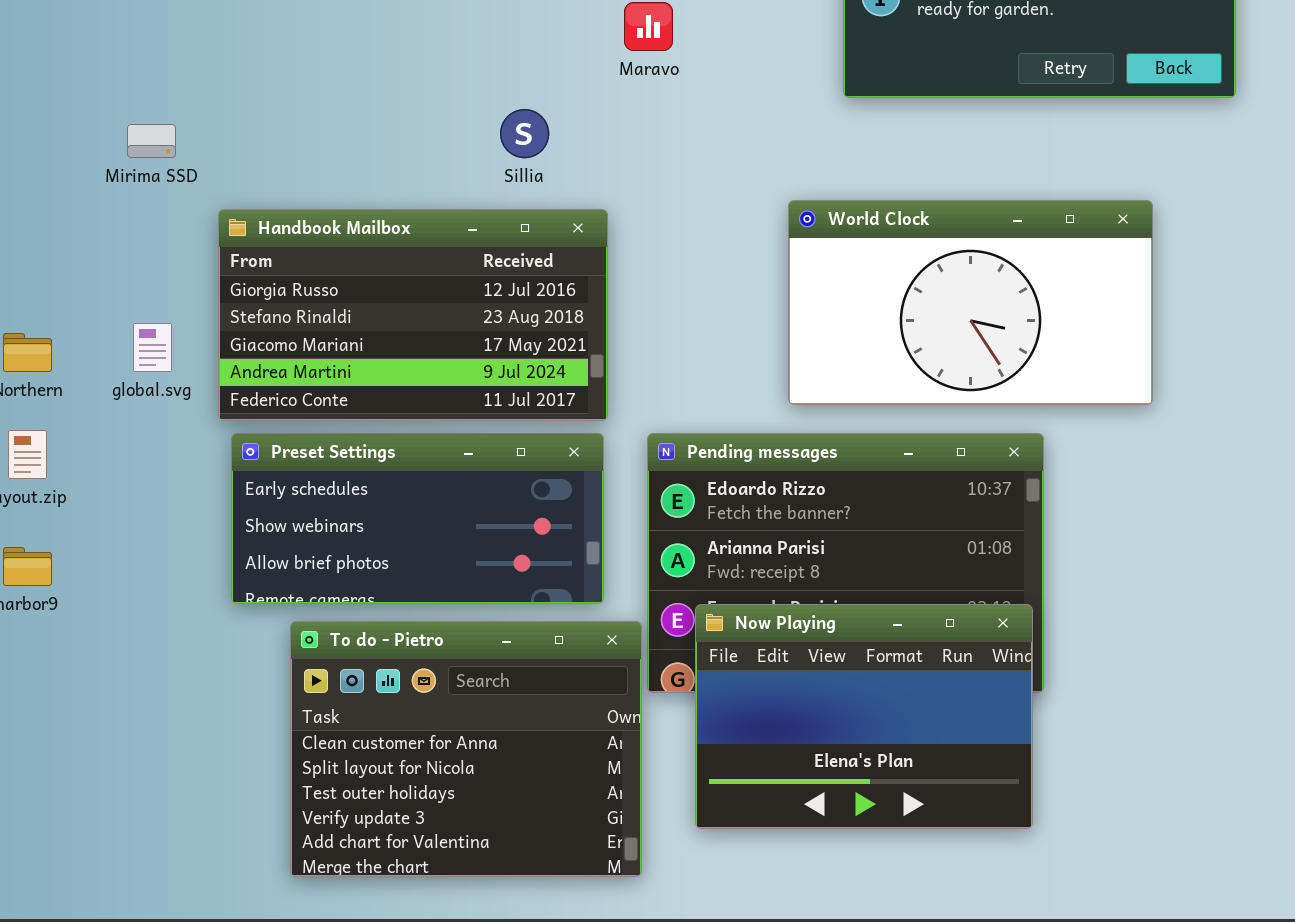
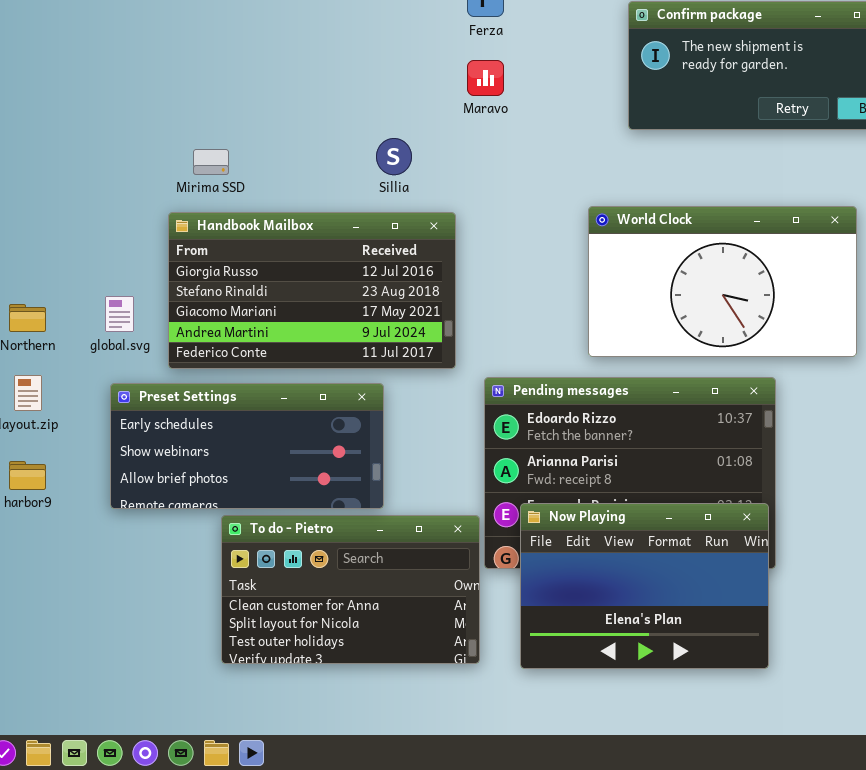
Mirima SSD: [127,124,176,158] -> [193,149,229,175], moved
Preset Settings: [231,433,604,604] -> [110,383,384,509], moved
To do - Pietro: [290,621,642,877] -> [221,515,480,664], resized

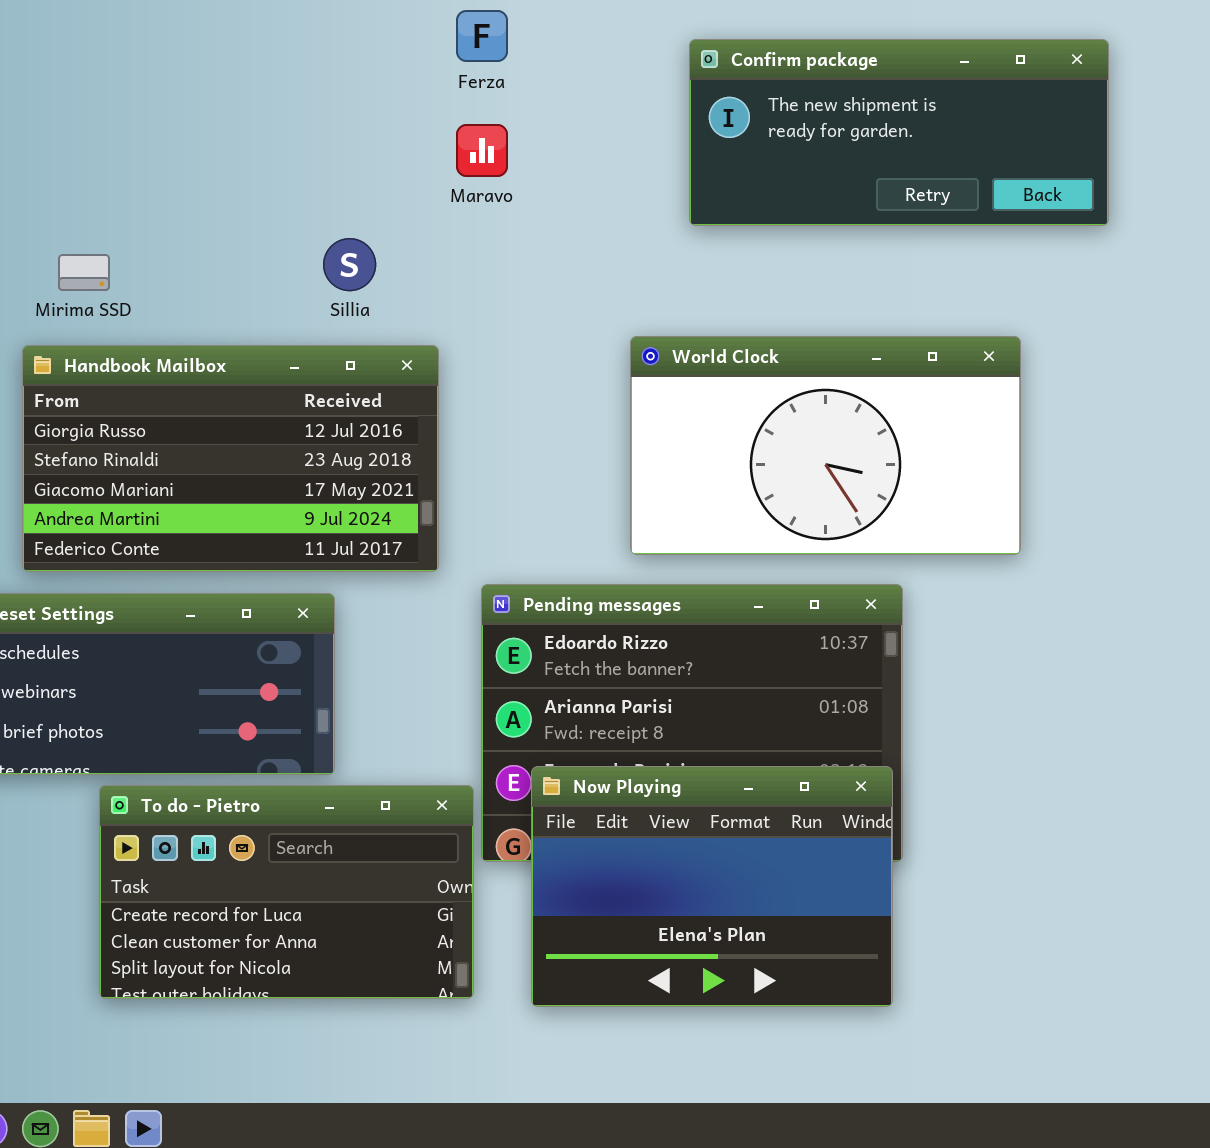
To do - Pietro: [221,515,480,664] -> [99,785,474,999], scrolled up 1 row

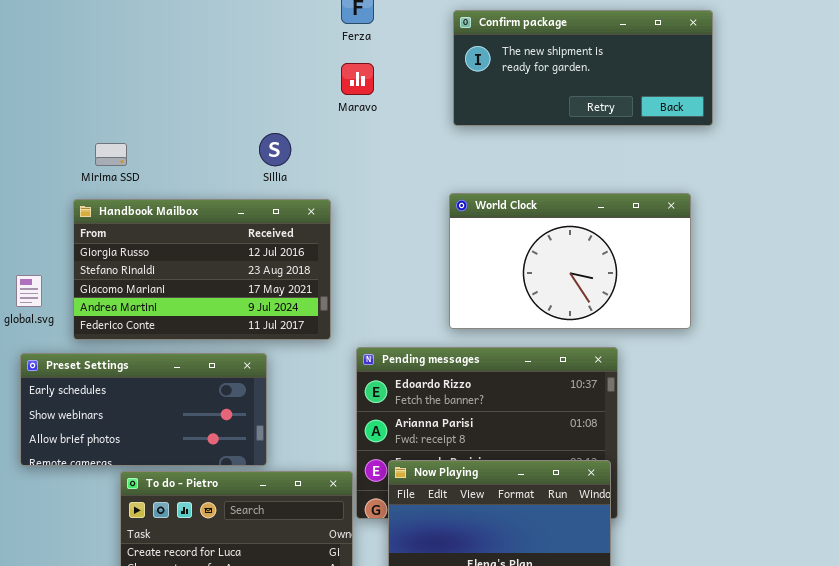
Confirm package: [689,39,1109,226] -> [453,10,713,126], moved

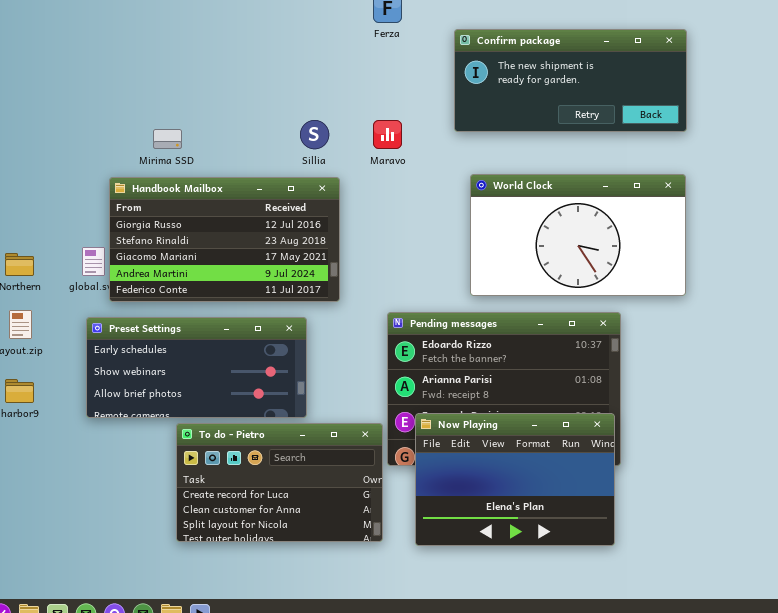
Confirm package: [453,10,713,126] -> [454,29,687,132], moved
Maravo: [341,63,374,95] -> [373,120,402,149], moved
Handbook Mailbox: [73,199,331,340] -> [109,177,340,302], moved

